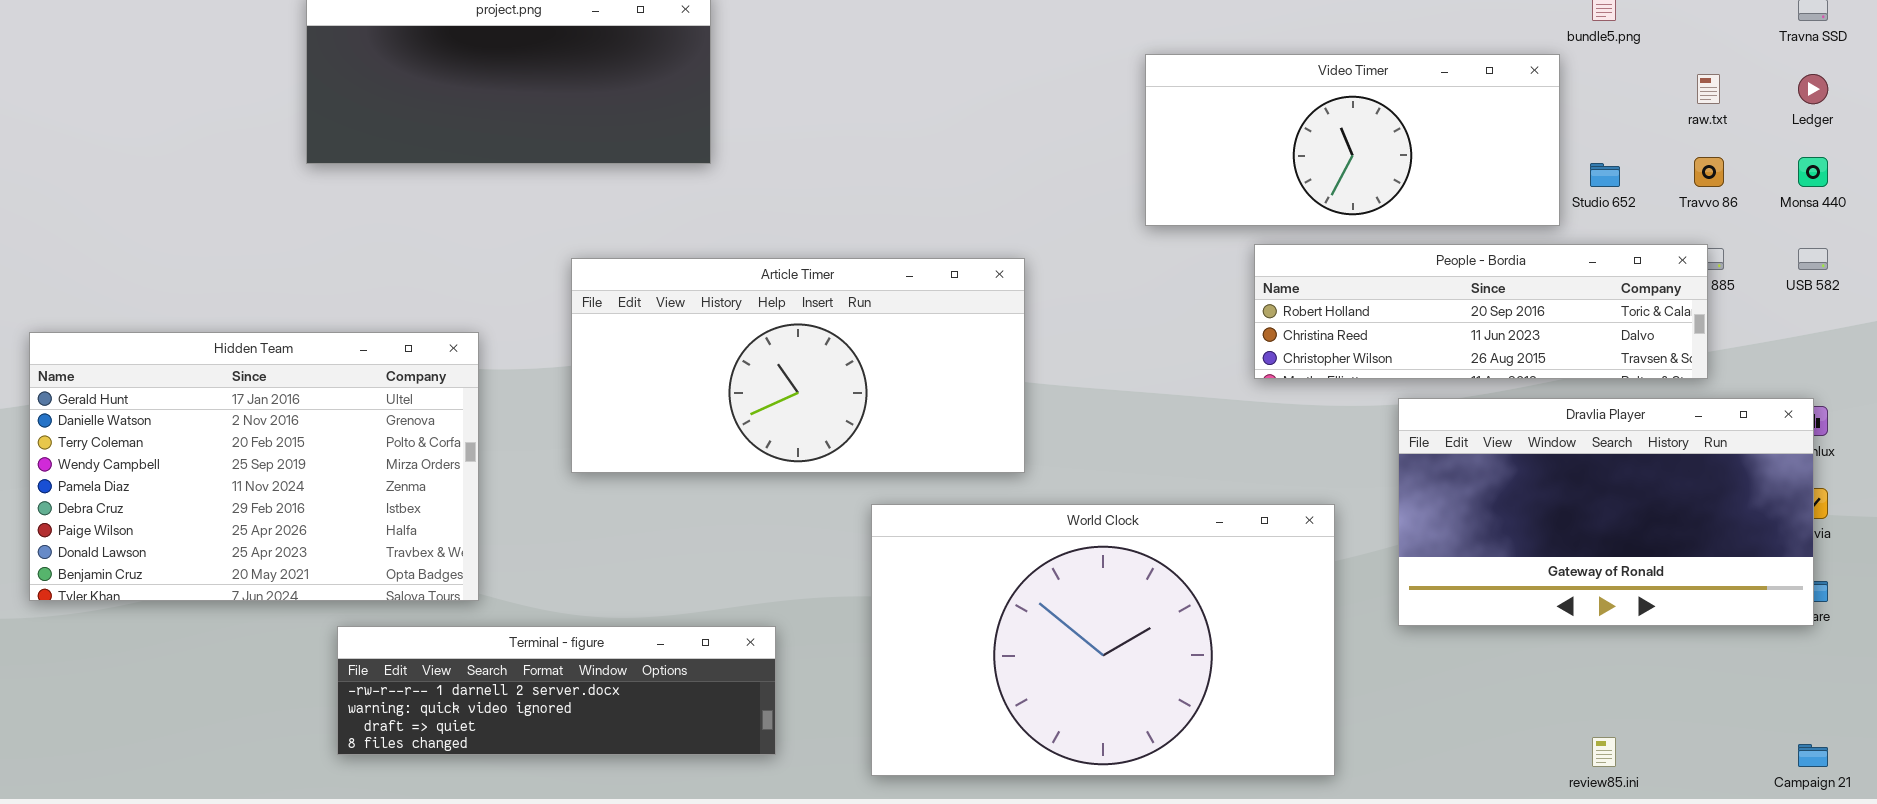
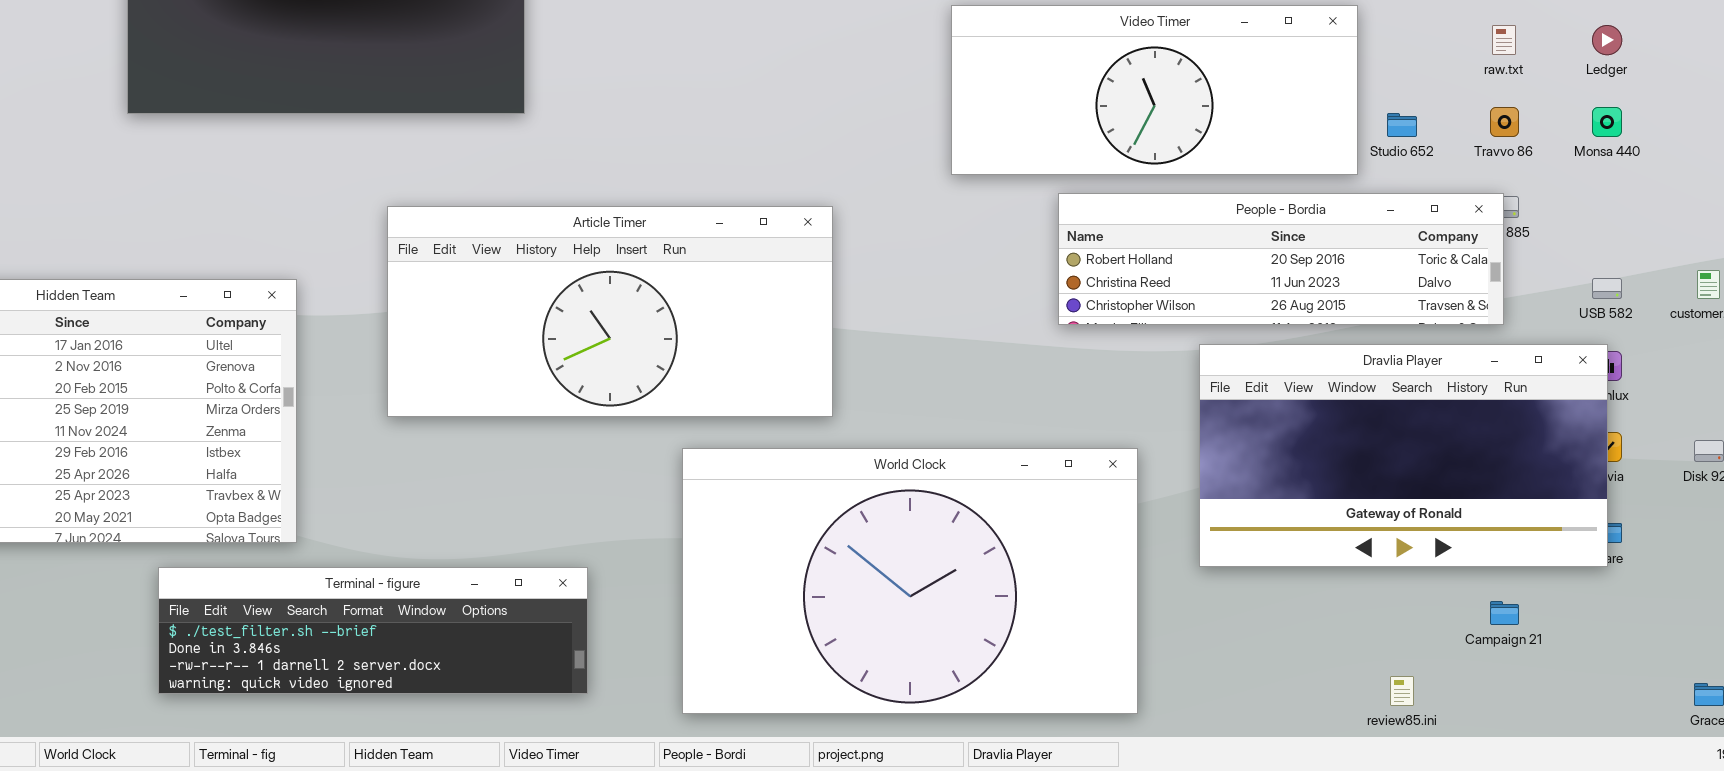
USB 582: [1798,248,1828,270] -> [1592,278,1622,299], moved
Terminal - figure: [337,626,776,755] -> [158,567,588,694], scrolled up 2 rows
Campaign 21: [1798,744,1828,767] -> [1490,601,1519,625], moved

